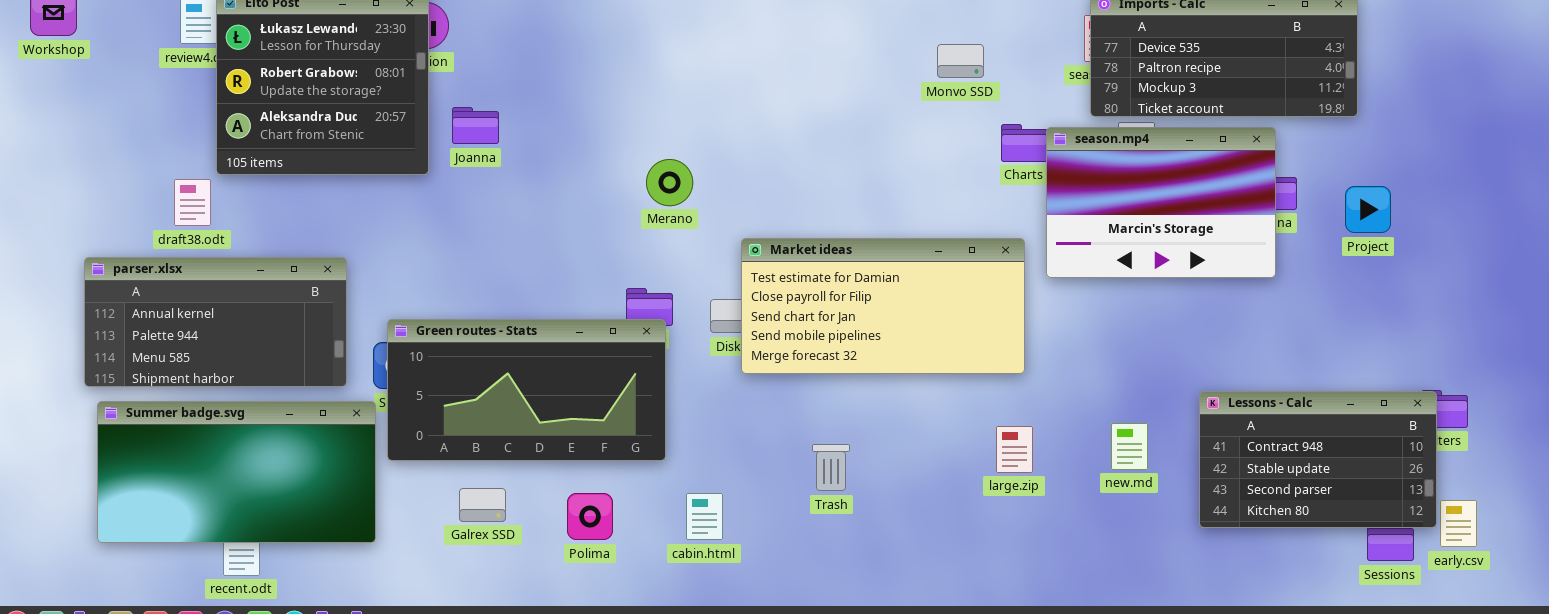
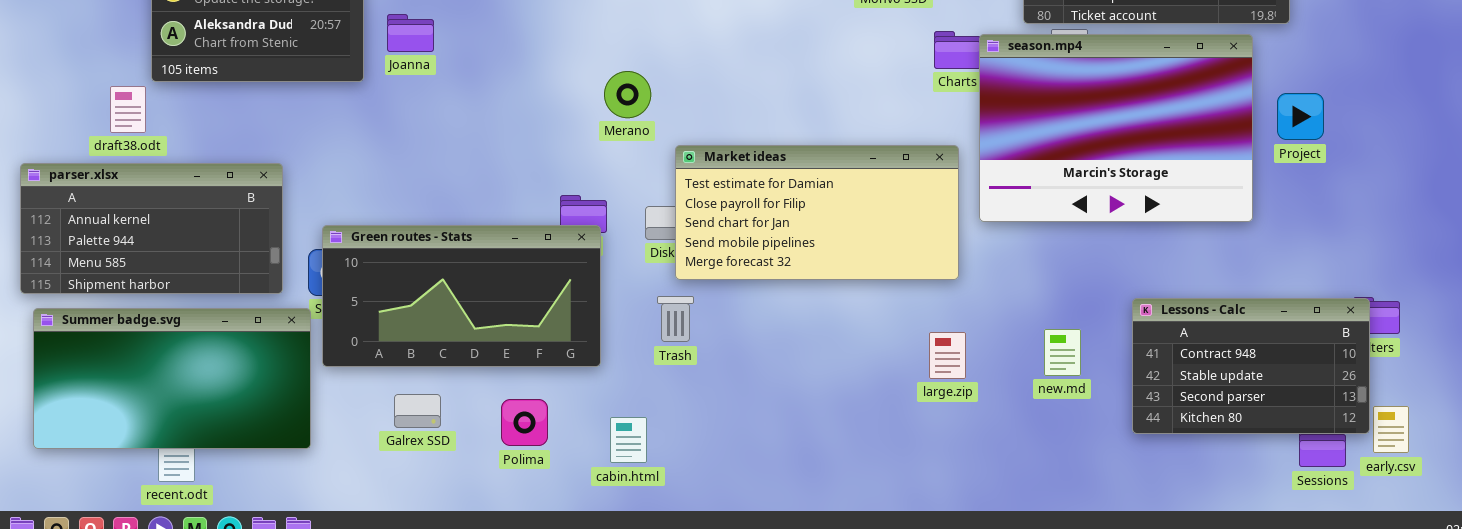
season.mp4: [1046,127,1276,278] -> [979,34,1253,222], resized
Merano: [646,159,693,206] -> [604,71,651,118], moved
Trash: [812,444,850,491] -> [657,296,694,342], moved
cabin.html: [686,493,723,540] -> [610,417,647,463], moved

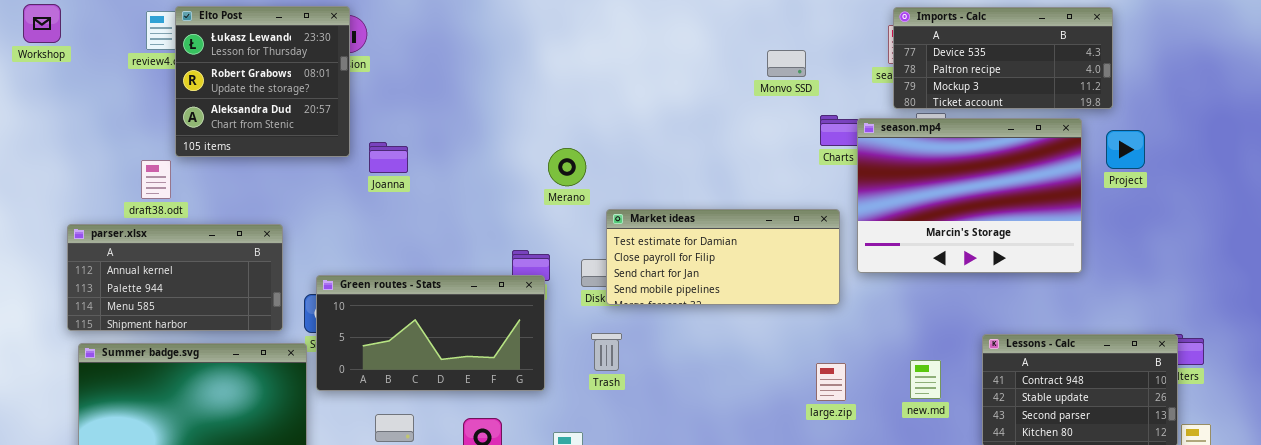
Joanna: [387,14,434,52] -> [369,142,408,173], moved
Project: [1277,93,1324,140] -> [1106,130,1145,169], moved
Market ideas: [675,145,959,280] -> [606,209,840,305], resized

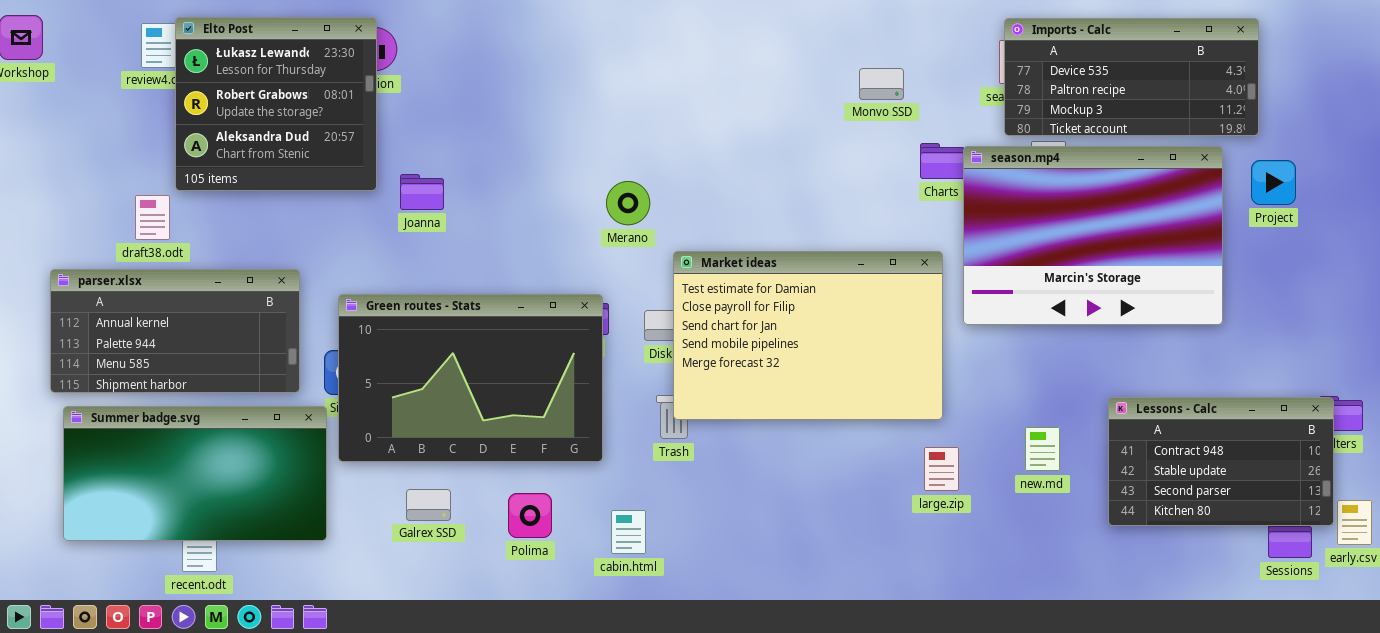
Market ideas: [606,209,840,305] -> [673,251,943,420], resized
Green routes - Stats: [316,275,545,391] -> [338,294,603,462], resized
large.zip: [816,363,846,401] -> [924,447,959,491], moved

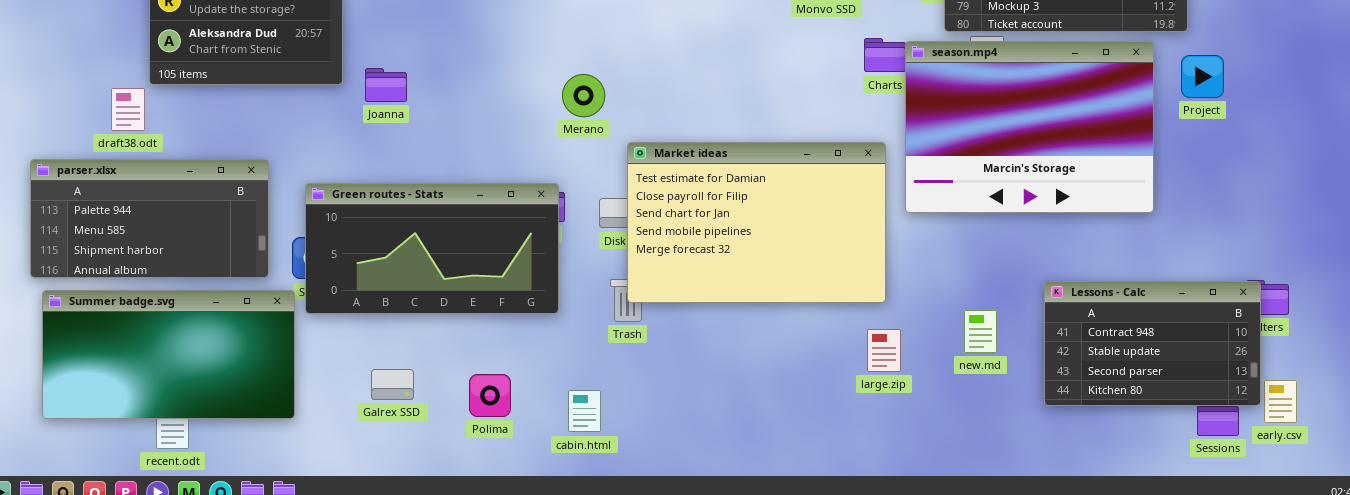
parser.xlsx: [50,269,300,393] -> [30,159,269,278], scrolled down 1 row
Green routes - Stats: [338,294,603,462] -> [305,183,559,314], resized

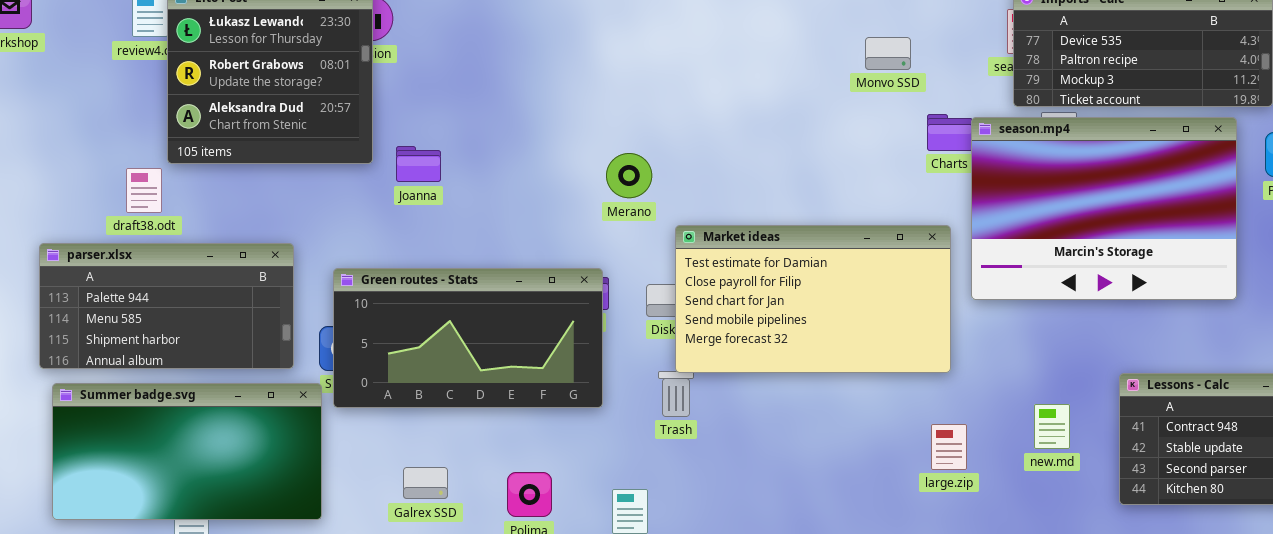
Market ideas: [627,142,886,303] -> [675,225,951,373], resized

